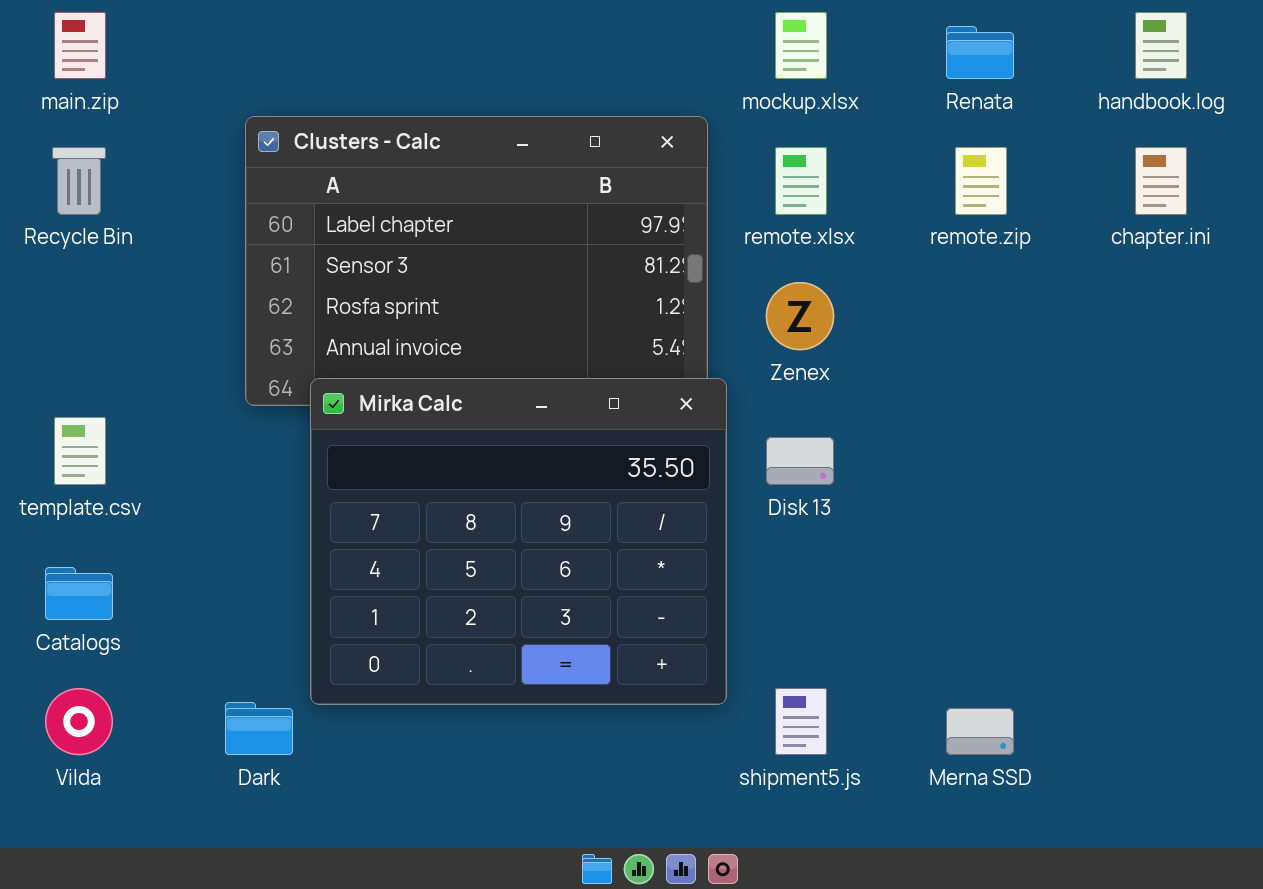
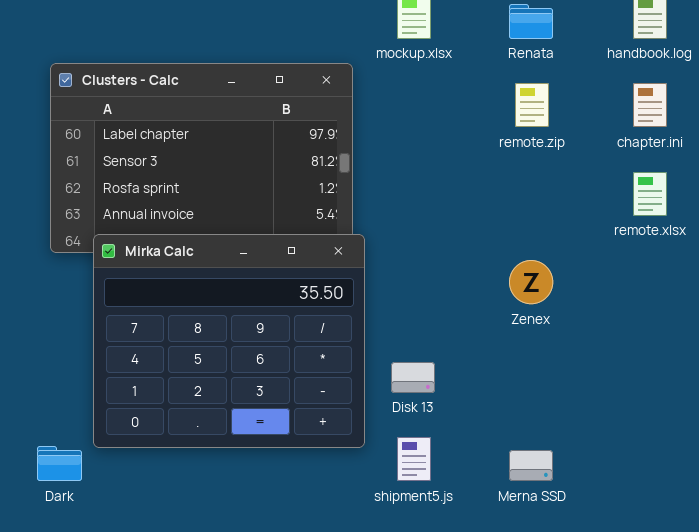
remote.xlsx: [775,147,827,215] -> [633,172,667,216], moved
Zenex: [766,282,834,350] -> [509,260,553,304], moved
Disk 13: [766,437,834,485] -> [391,362,435,393], moved

